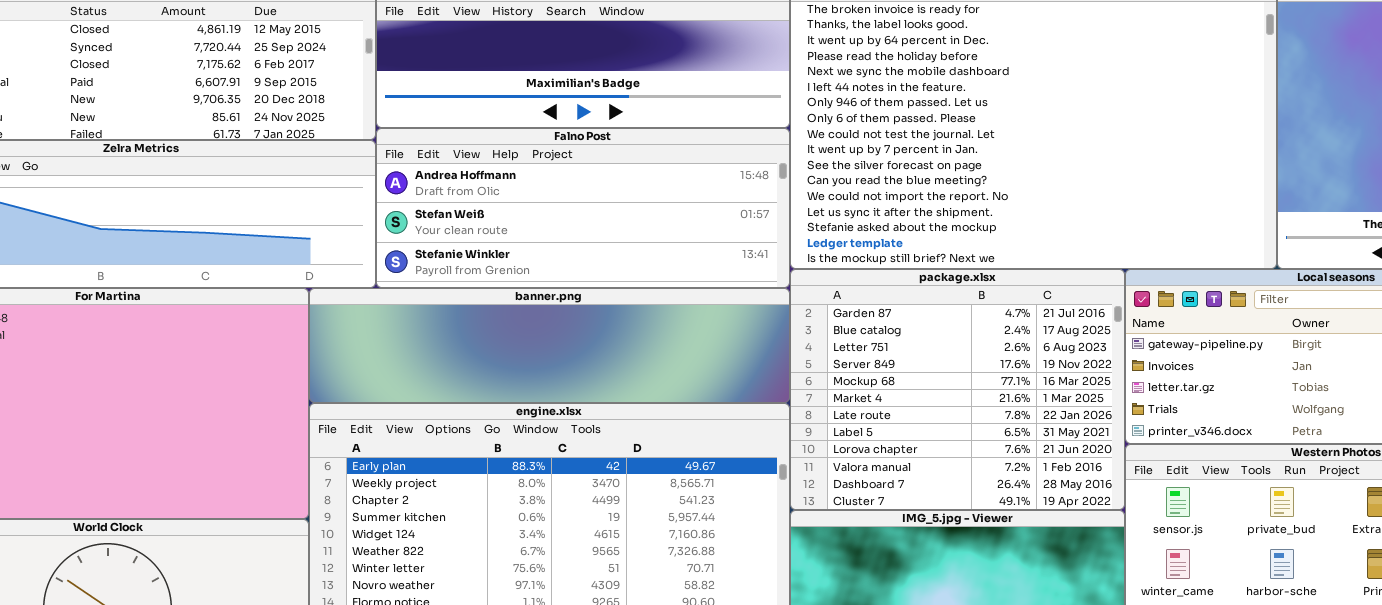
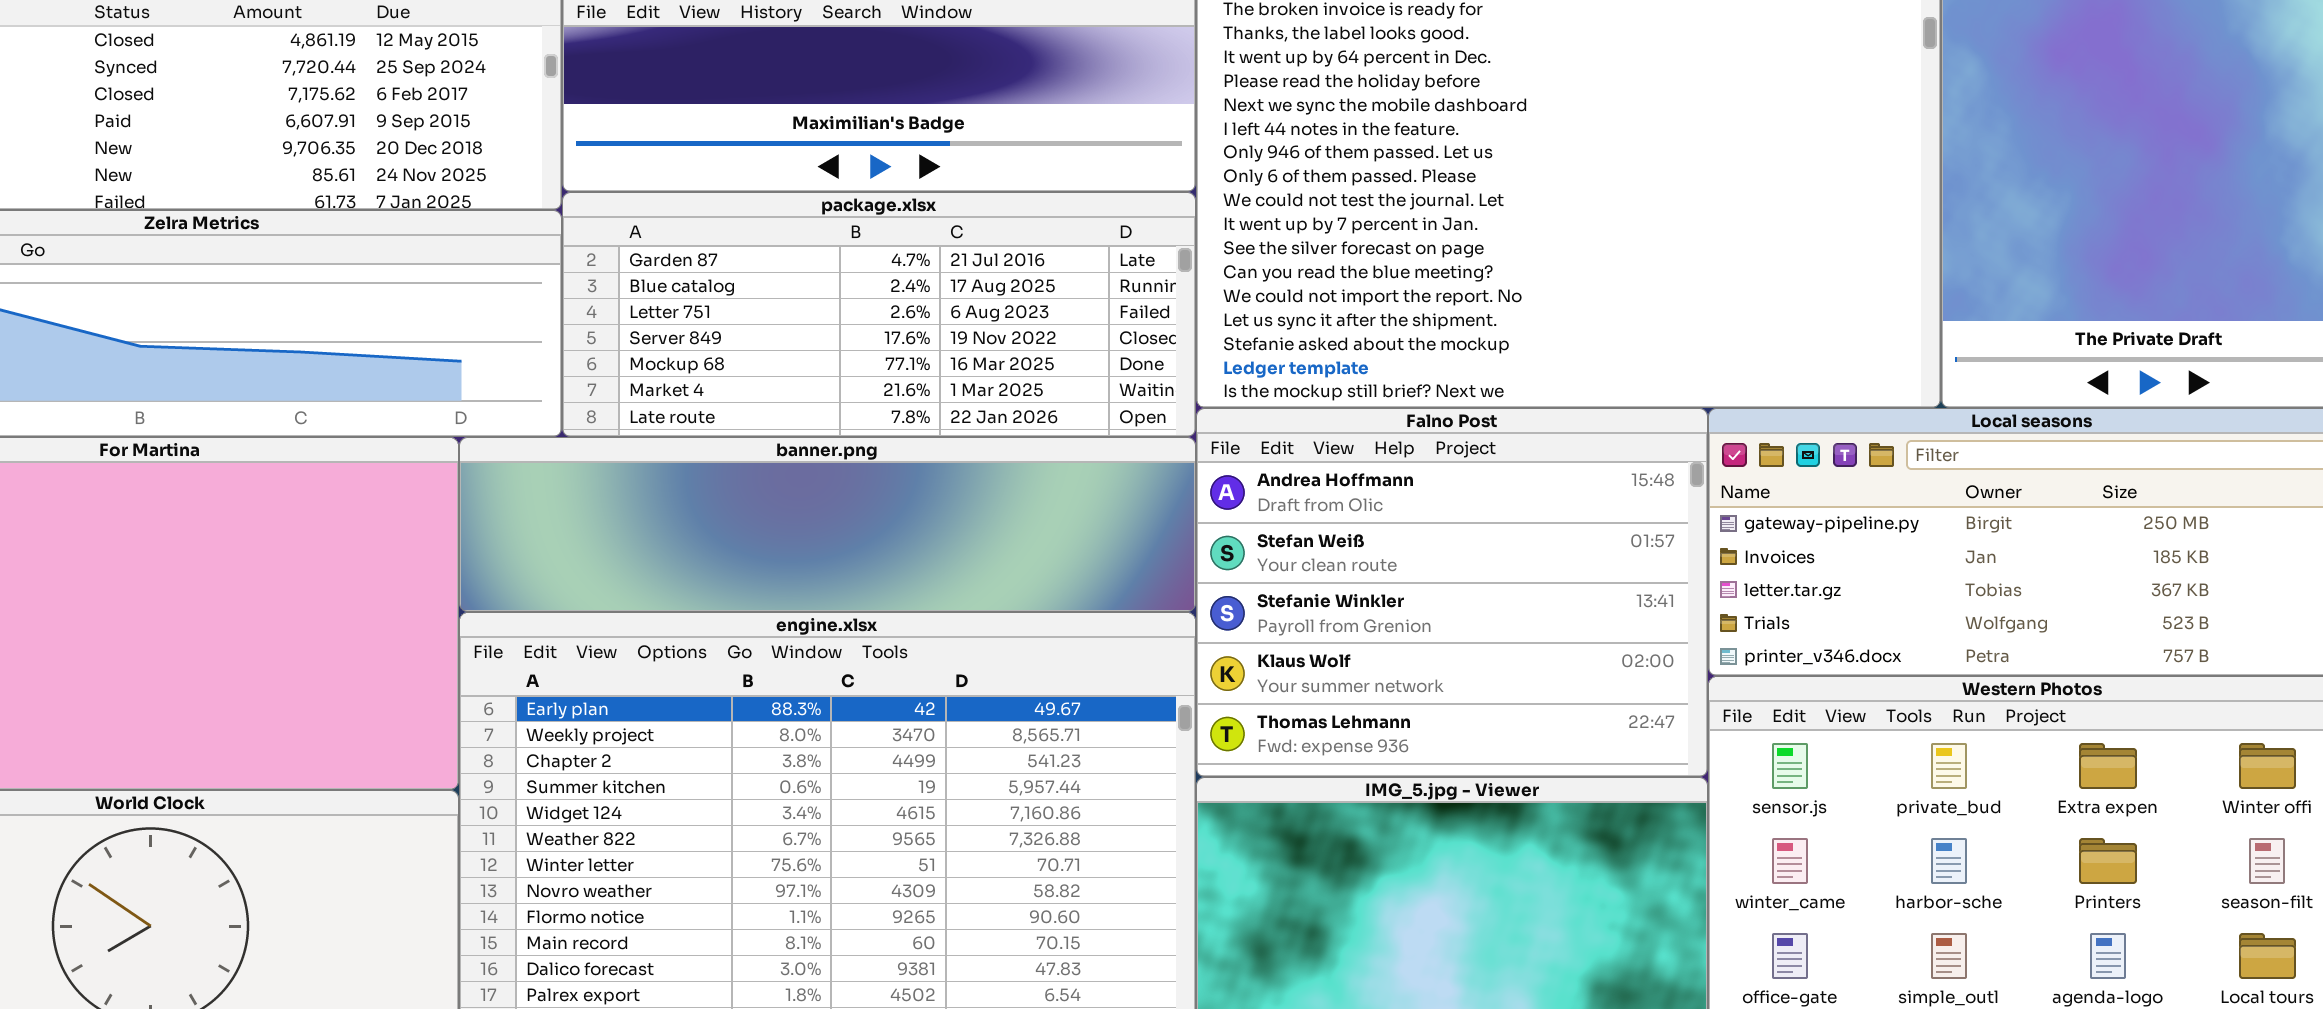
Falno Post: [376,128,790,288] -> [1196,408,1708,777], moved, resized
package.xlsx: [790,269,1125,510] -> [562,192,1196,437], moved, resized

